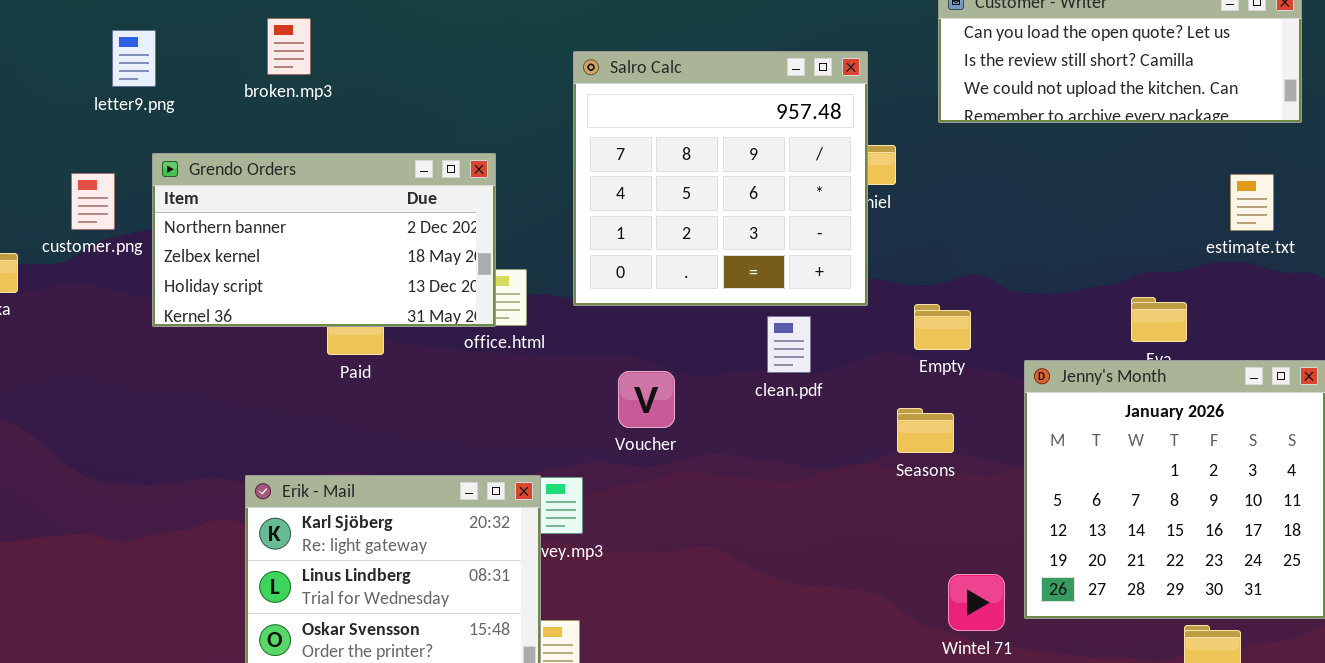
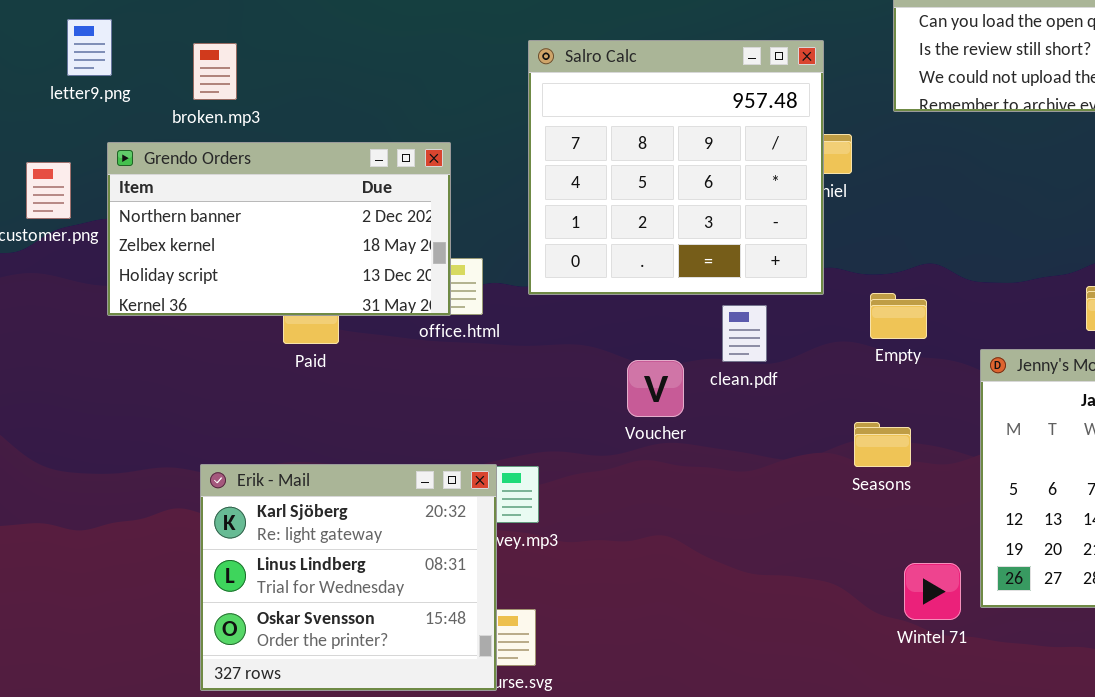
broken.mp3: [267,18,311,75] -> [193,43,237,100], moved
Voucher: [618,371,675,428] -> [627,360,684,417], moved
Seasons: [897,408,954,453] -> [854,422,911,467], moved

